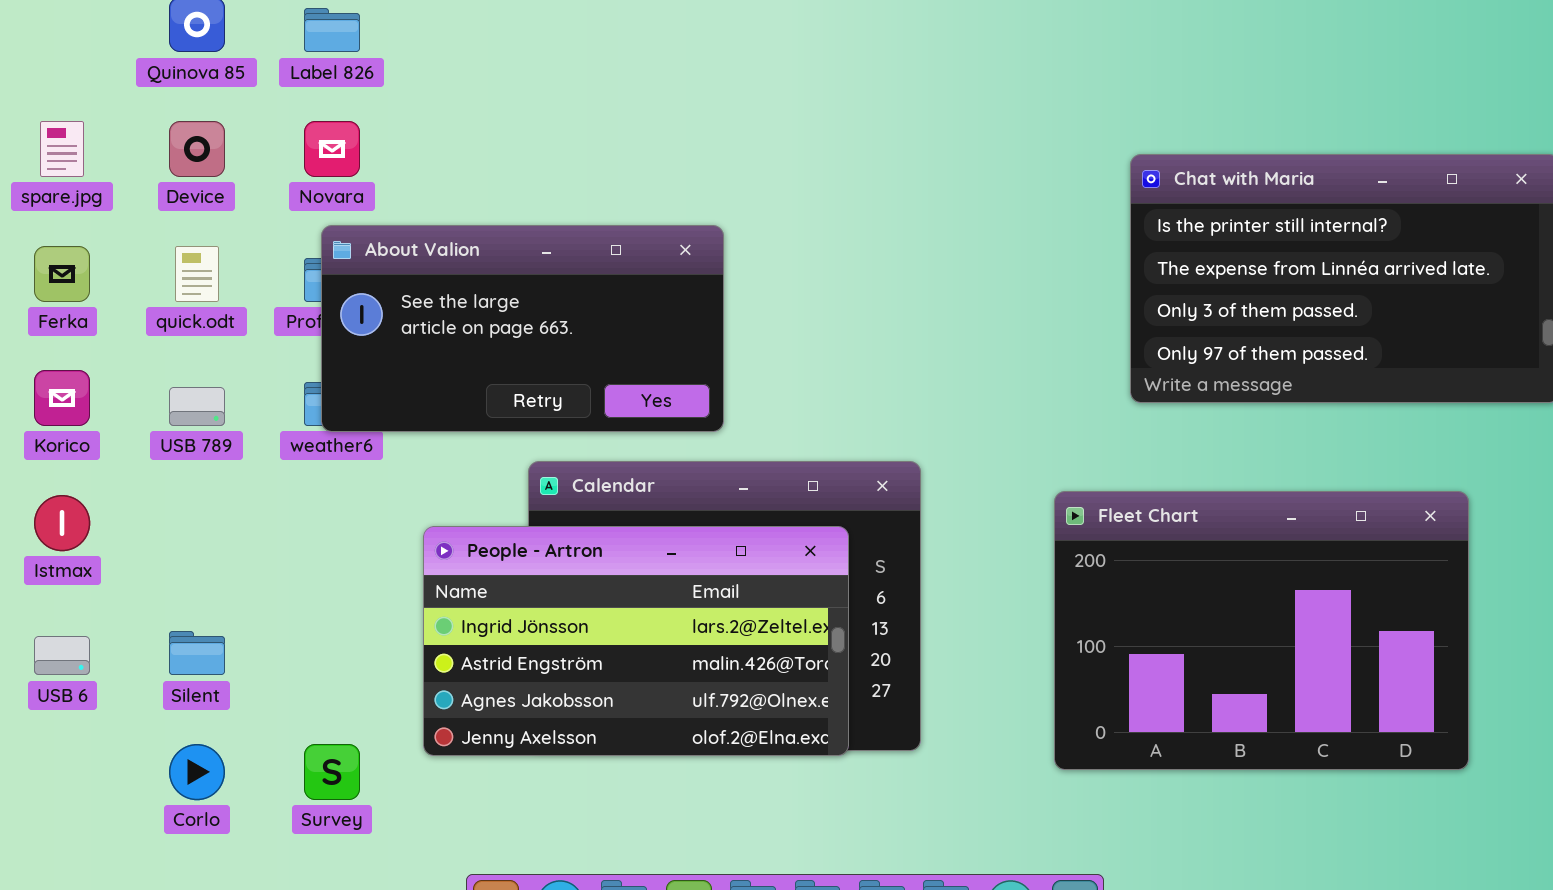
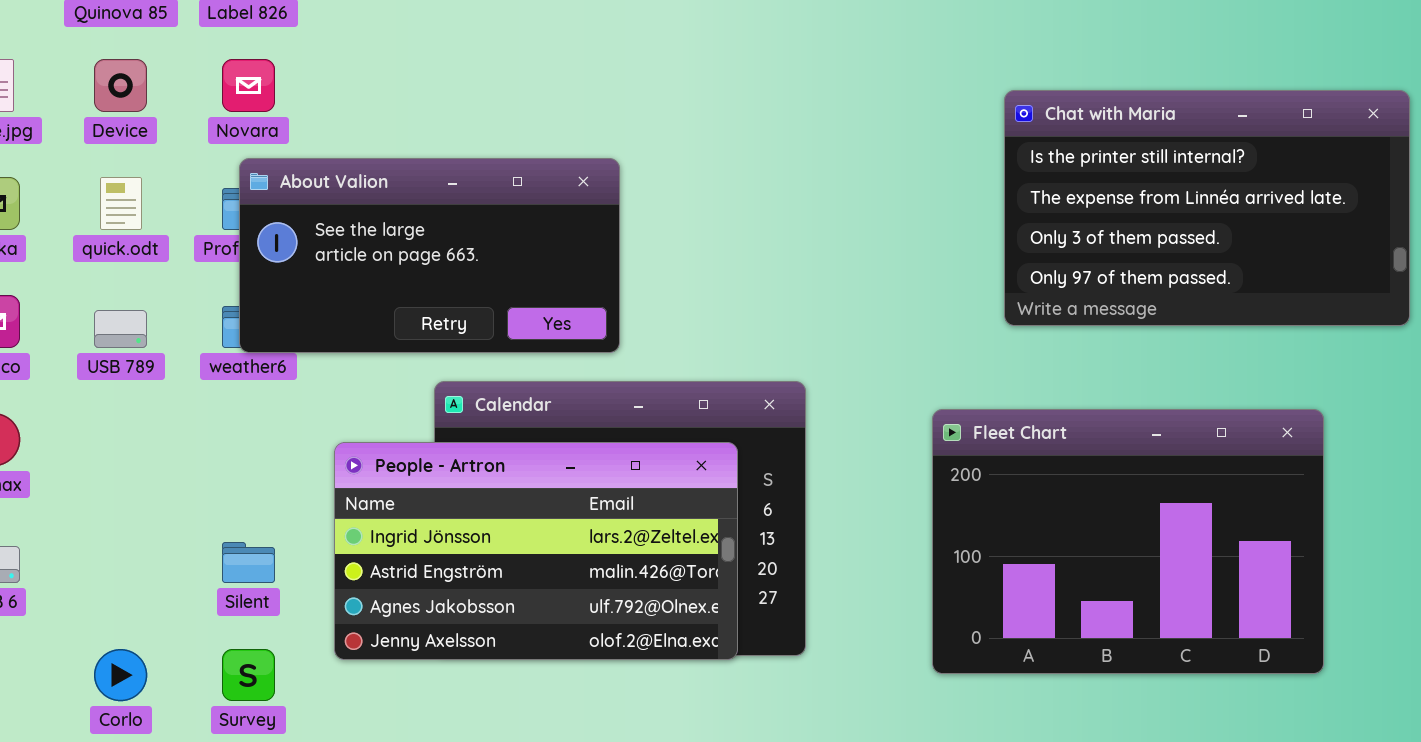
Silent: [169,631,225,675] -> [222,542,275,583], moved

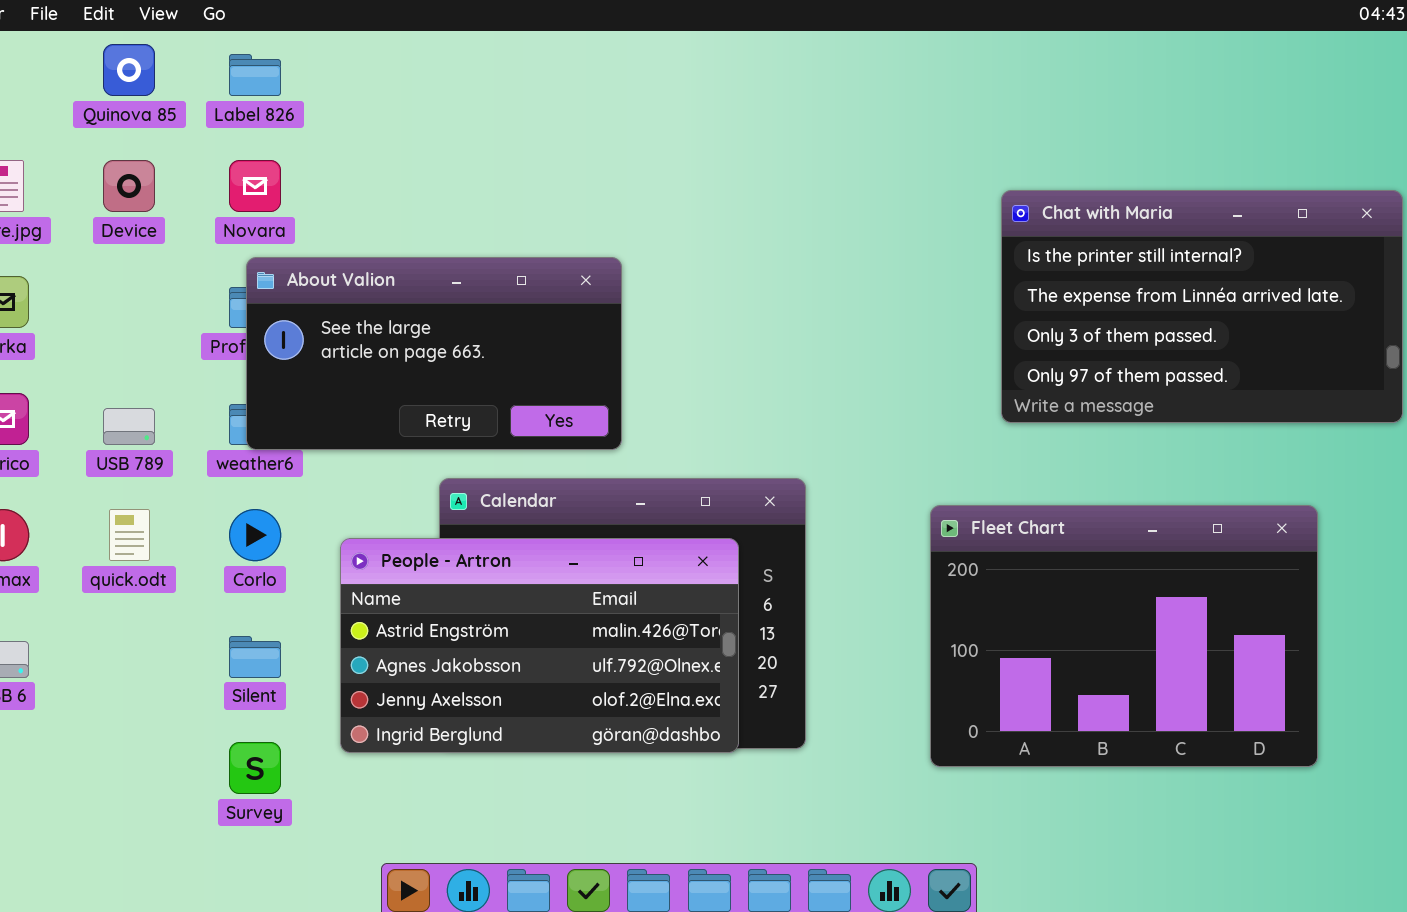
quick.odt: [100,177,142,230] -> [109,509,150,561], moved
People - Artron: [334,442,738,660] -> [340,538,739,753], scrolled down 1 row
Corlo: [94,649,147,701] -> [229,509,281,561], moved

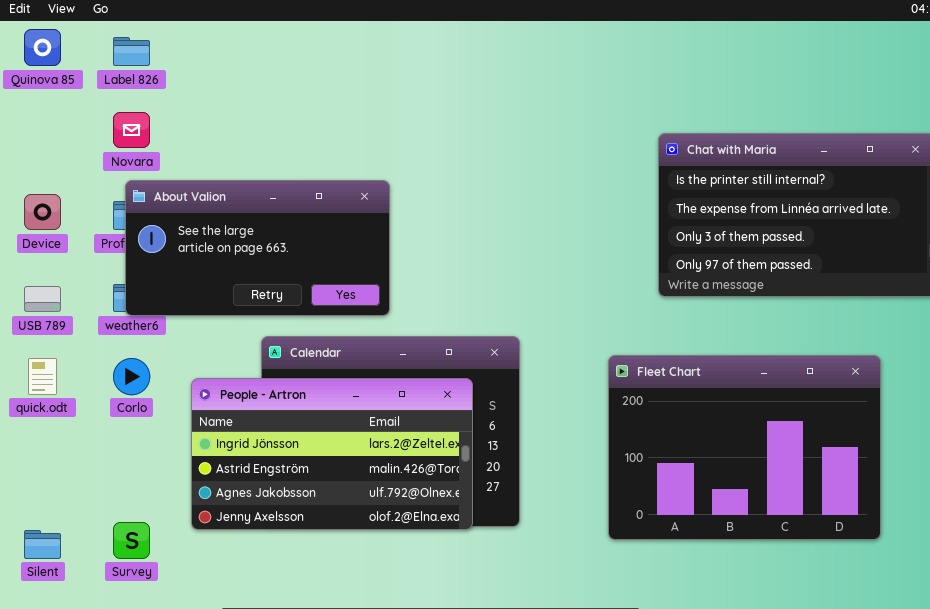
Device: [103,160,155,212] -> [24,194,61,230], moved
People - Artron: [340,538,739,753] -> [191,378,473,530], scrolled up 1 row
Silent: [229,636,281,678] -> [24,530,61,559], moved

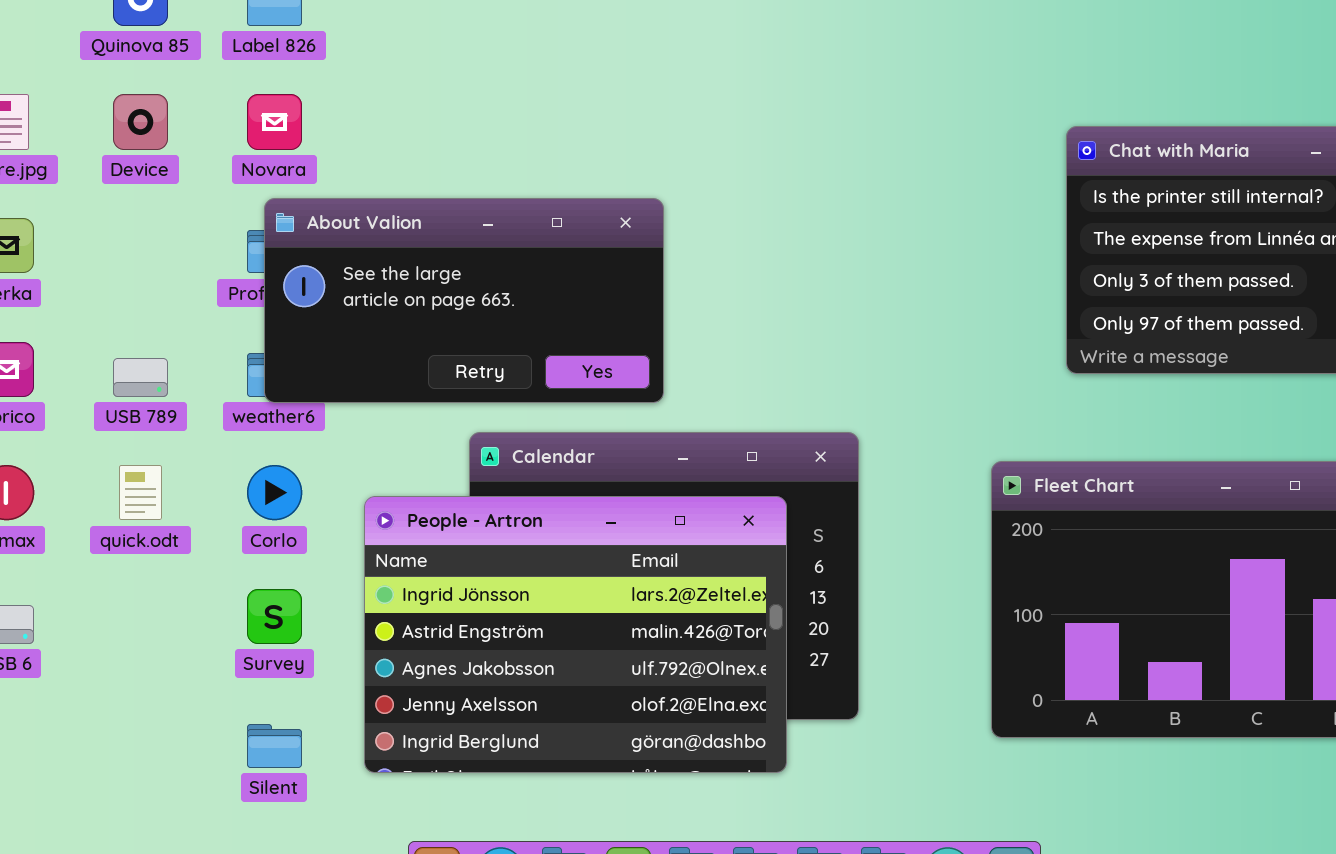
Device: [24,194,61,230] -> [113,94,168,150], moved
People - Artron: [191,378,473,530] -> [364,496,787,773], resized
Survey: [113,522,150,559] -> [247,589,302,644], moved
Silent: [24,530,61,559] -> [247,724,302,768], moved

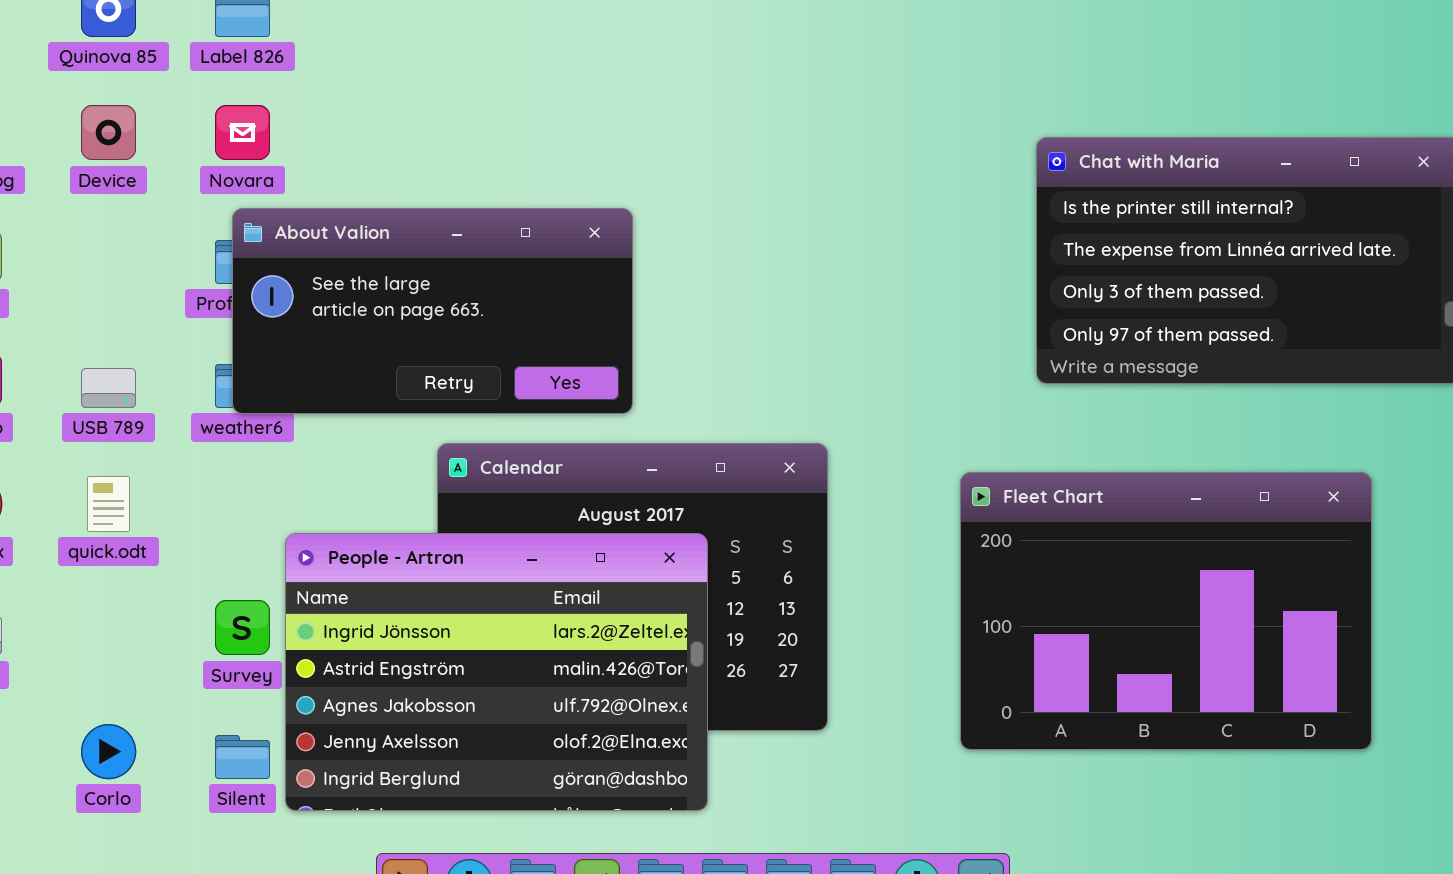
Corlo: [247,465,302,520] -> [81,724,136,779], moved
People - Artron: [364,496,787,773] -> [285,533,708,811], moved

